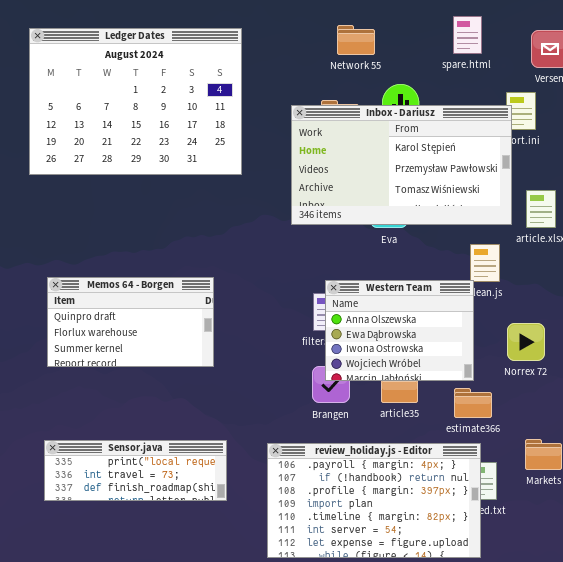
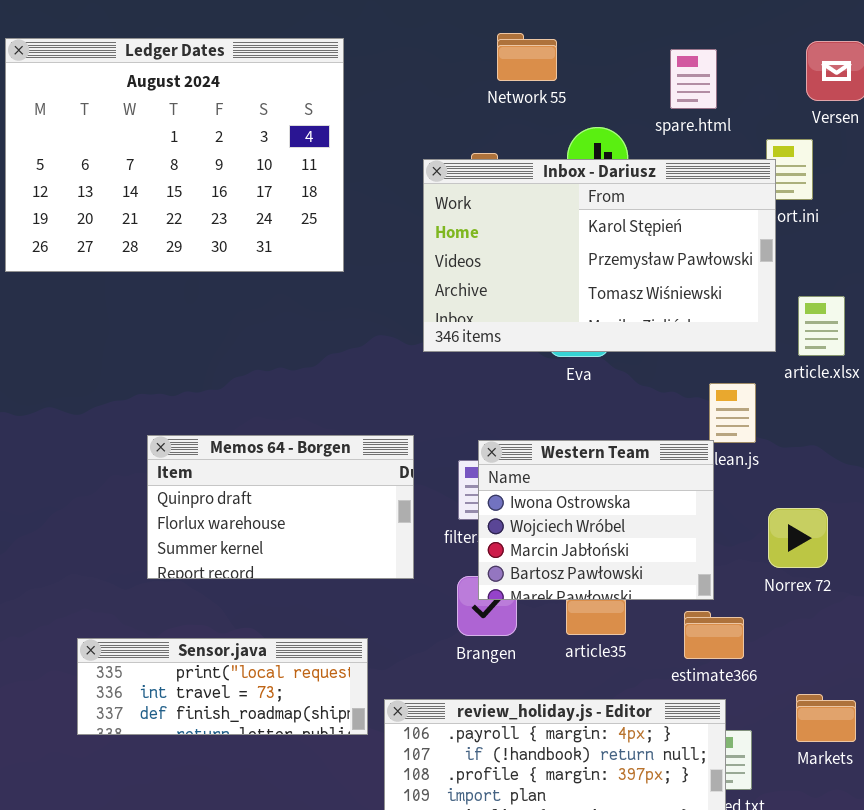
spare.html: [453,16,482,54] -> [670,49,717,109], moved
Memos 64 - Borgen: [47,277,214,367] -> [147,435,414,579], moved
Western Team: [325,280,474,381] -> [478,440,714,600], scrolled down 2 rows
Sensor.java: [44,440,227,501] -> [77,638,368,735], moved

